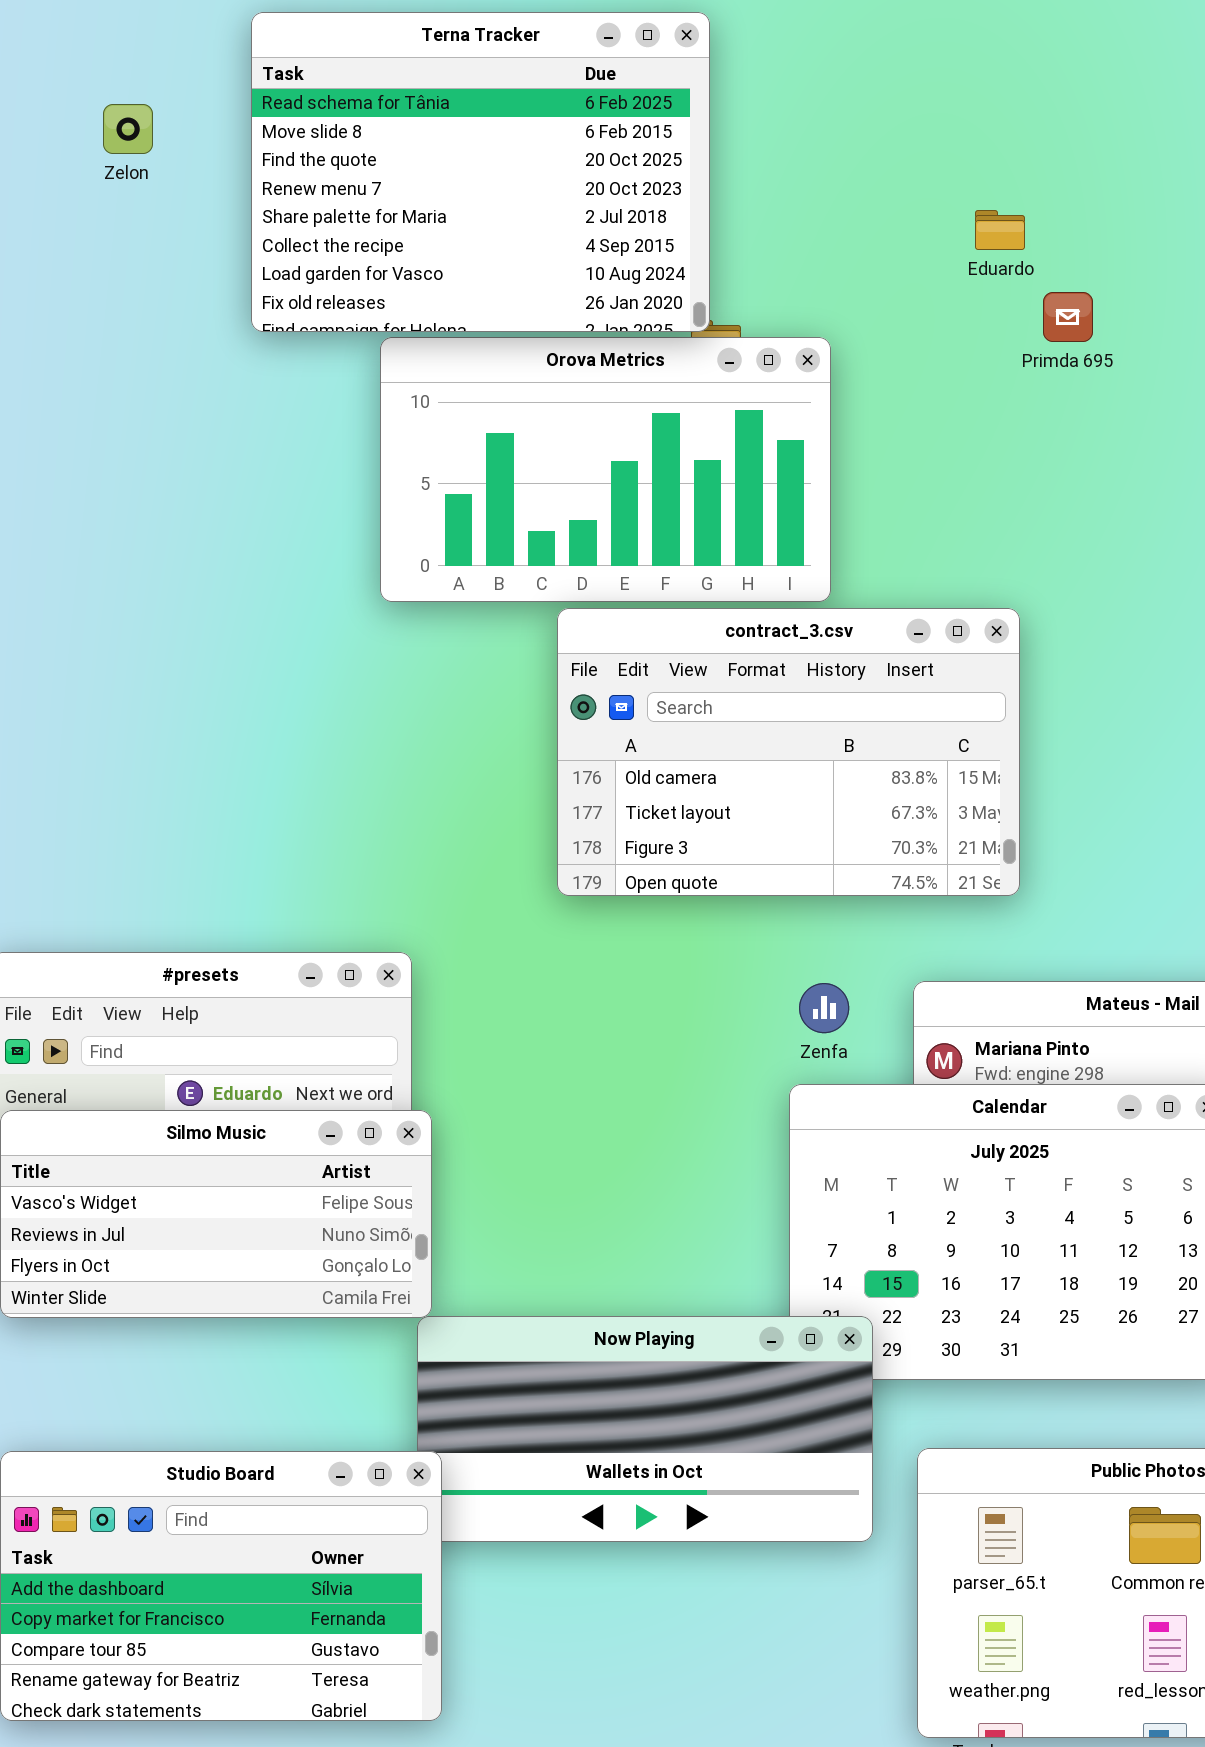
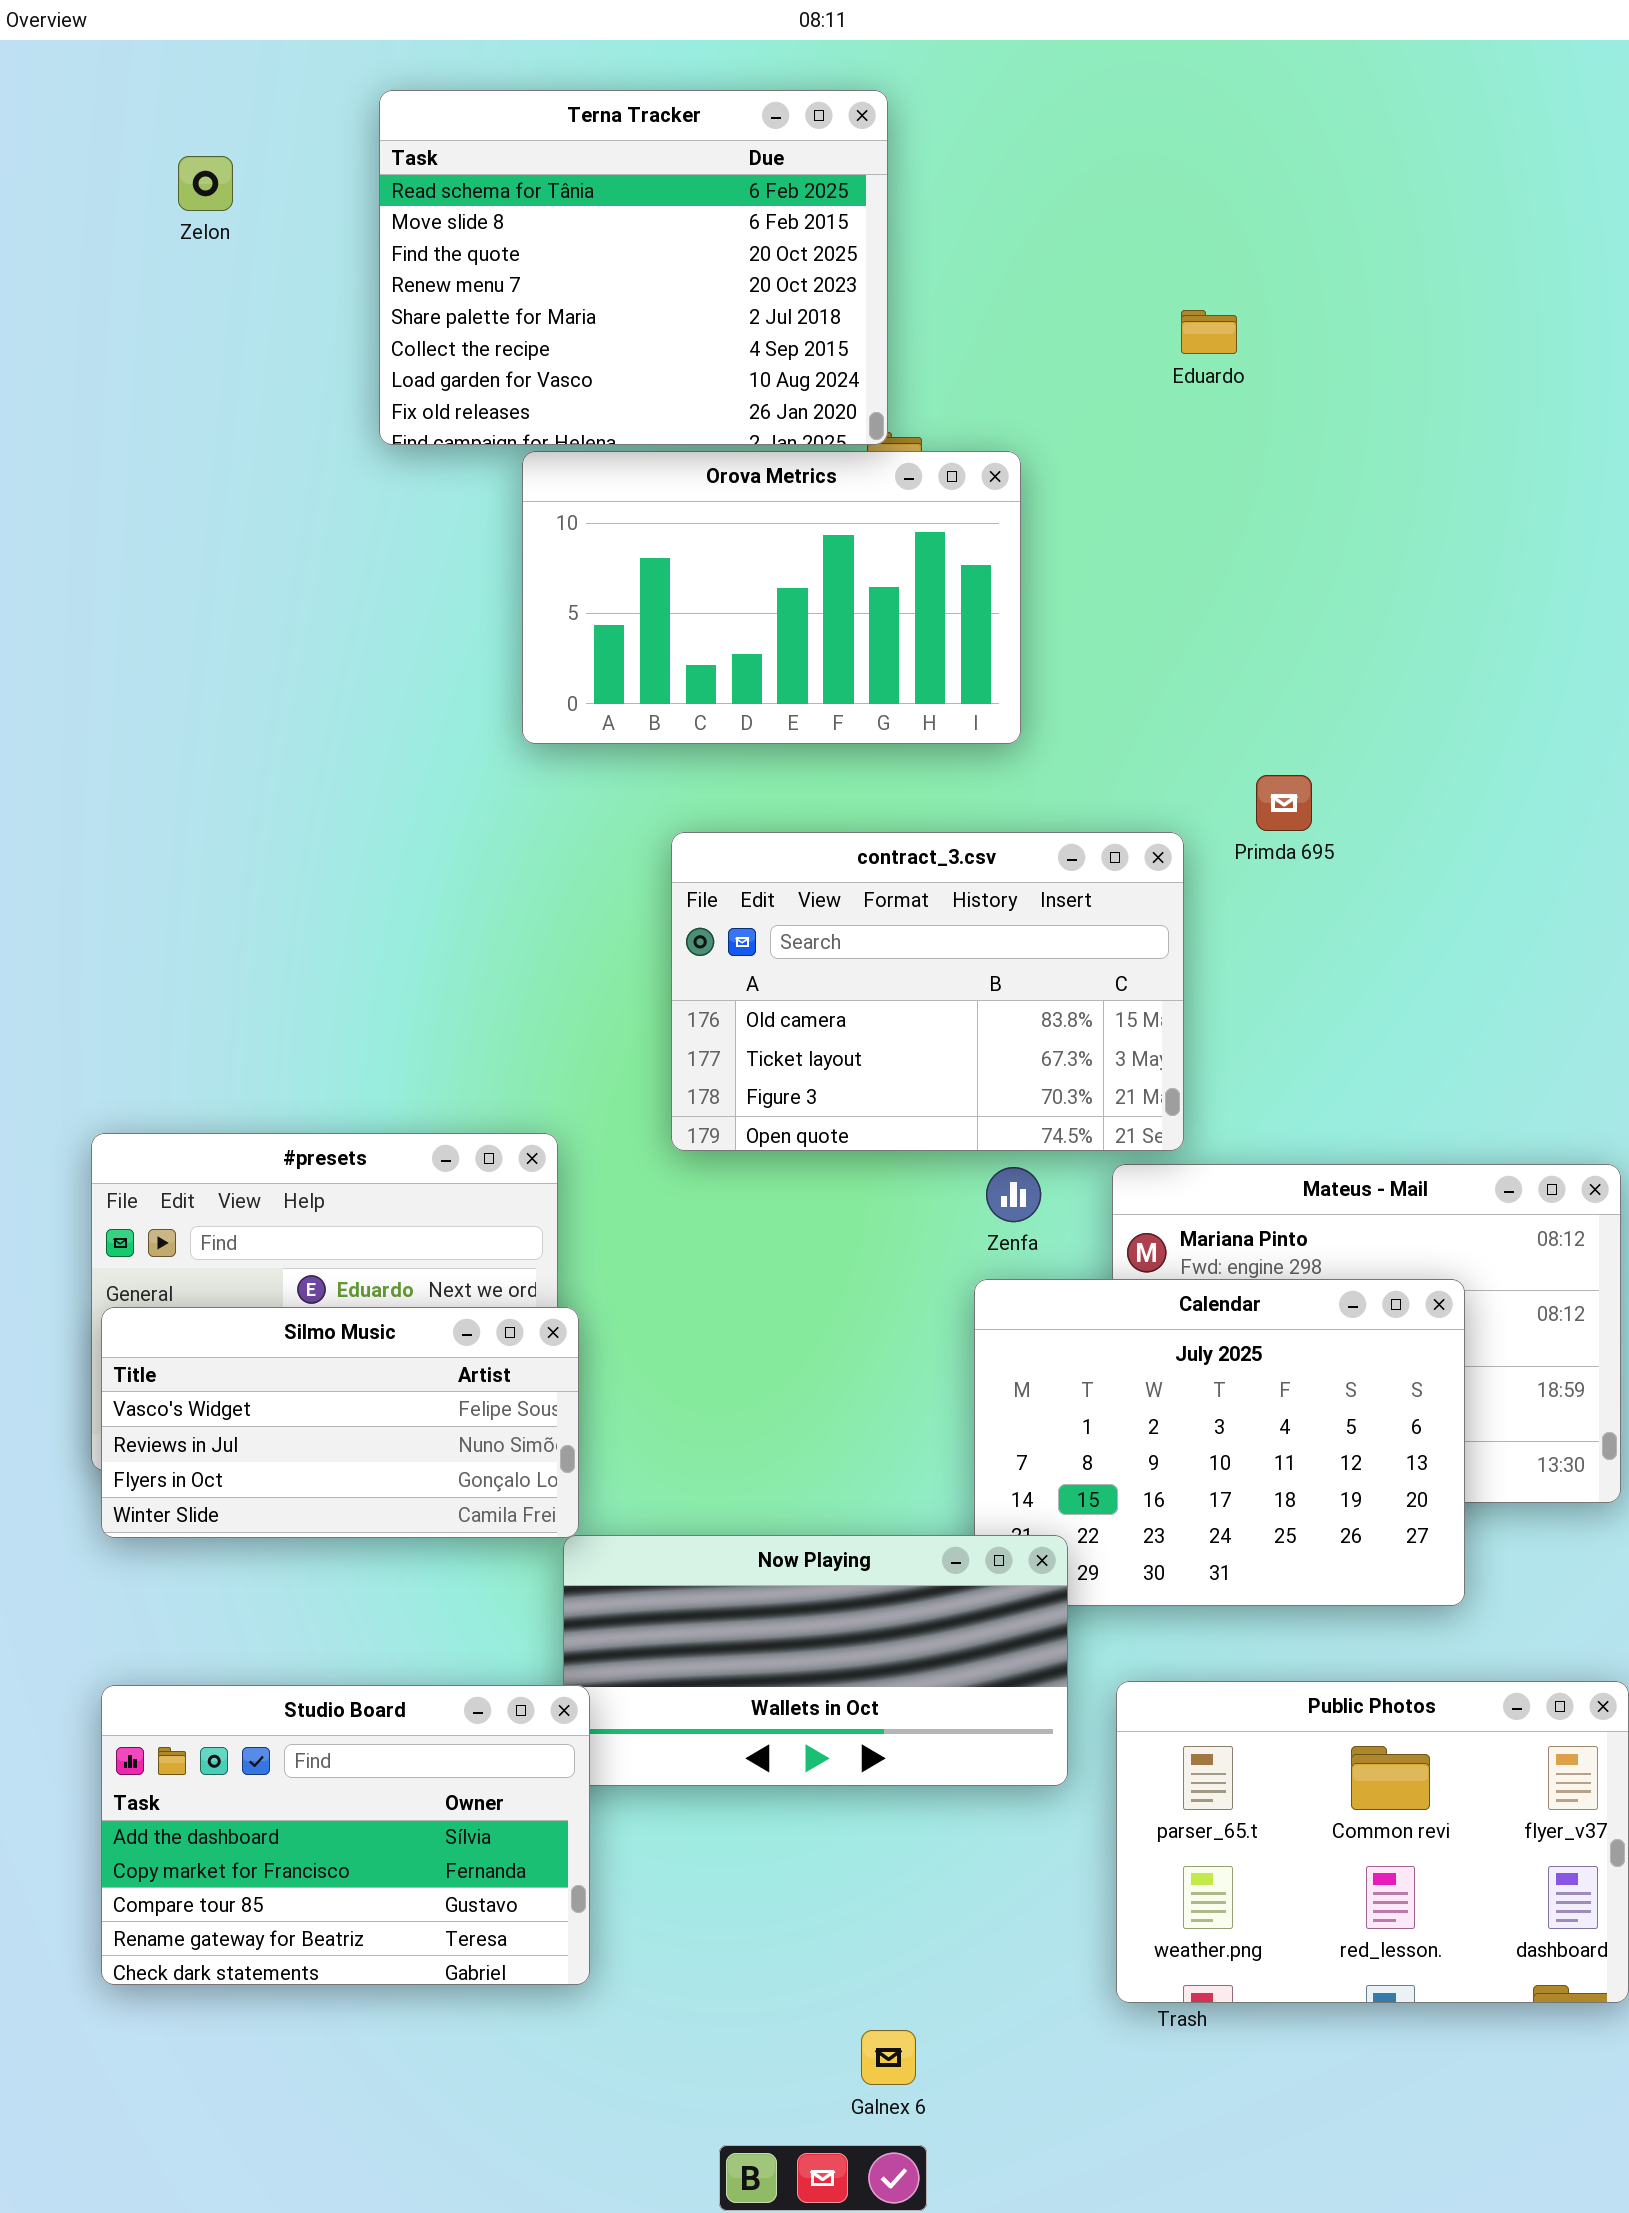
Zelon: [103,104,153,154] -> [178,156,233,211], moved
Primda 695: [1043,292,1093,342] -> [1256,775,1312,831], moved
contract_3.csv: [557,608,1020,896] -> [671,832,1184,1151], moved

